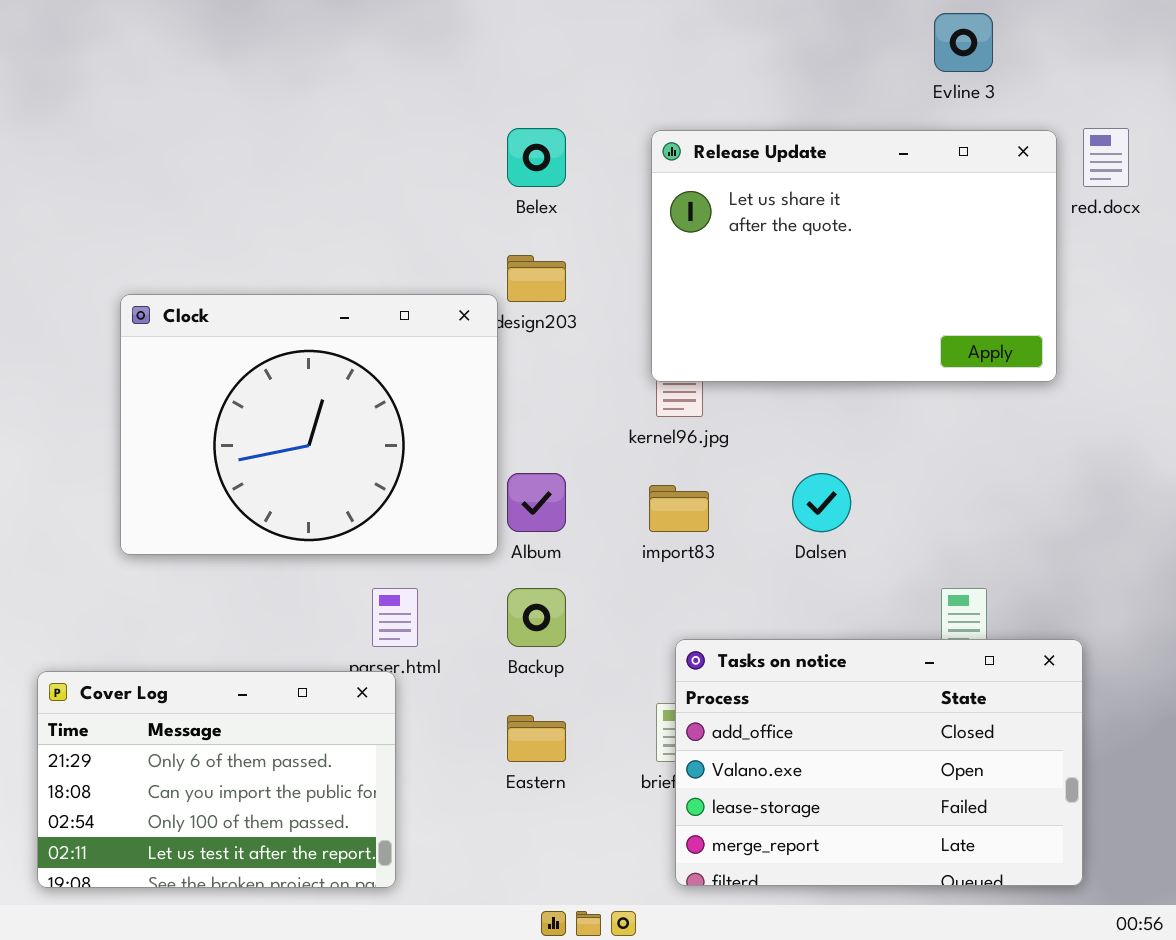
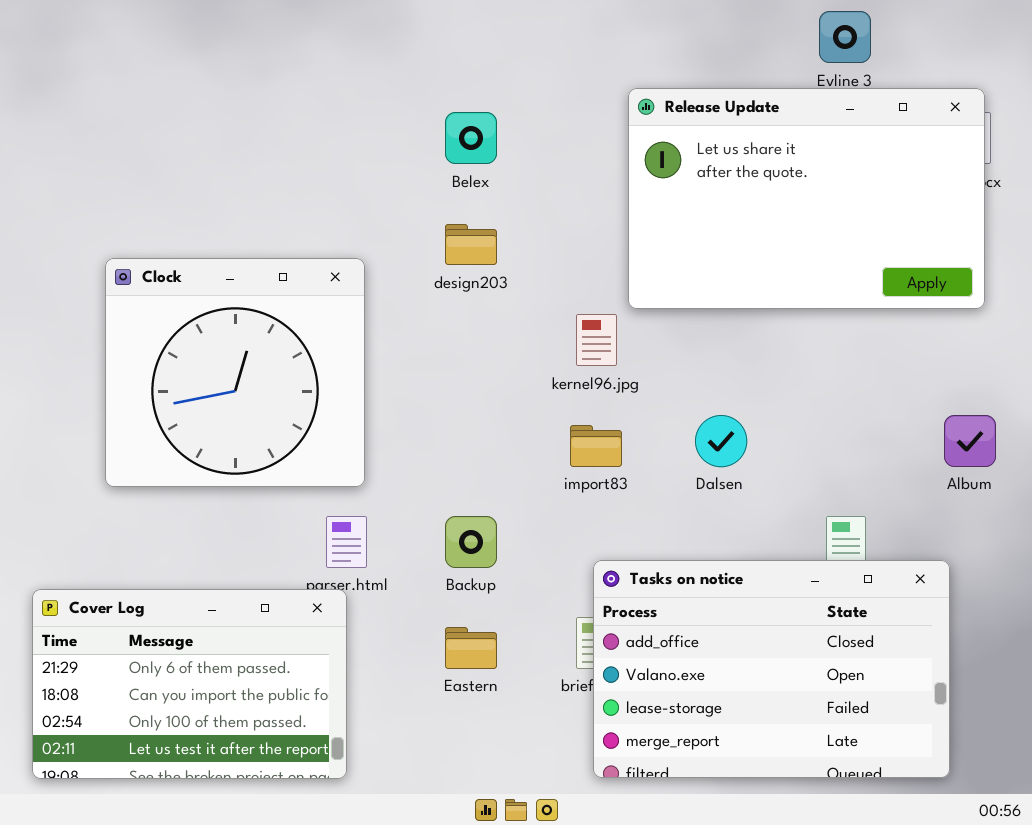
Release Update: [651,130,1057,382] -> [628,88,985,309], moved
Clock: [120,294,498,555] -> [105,258,365,487], resized
Album: [507,473,566,532] -> [944,415,996,467], moved

